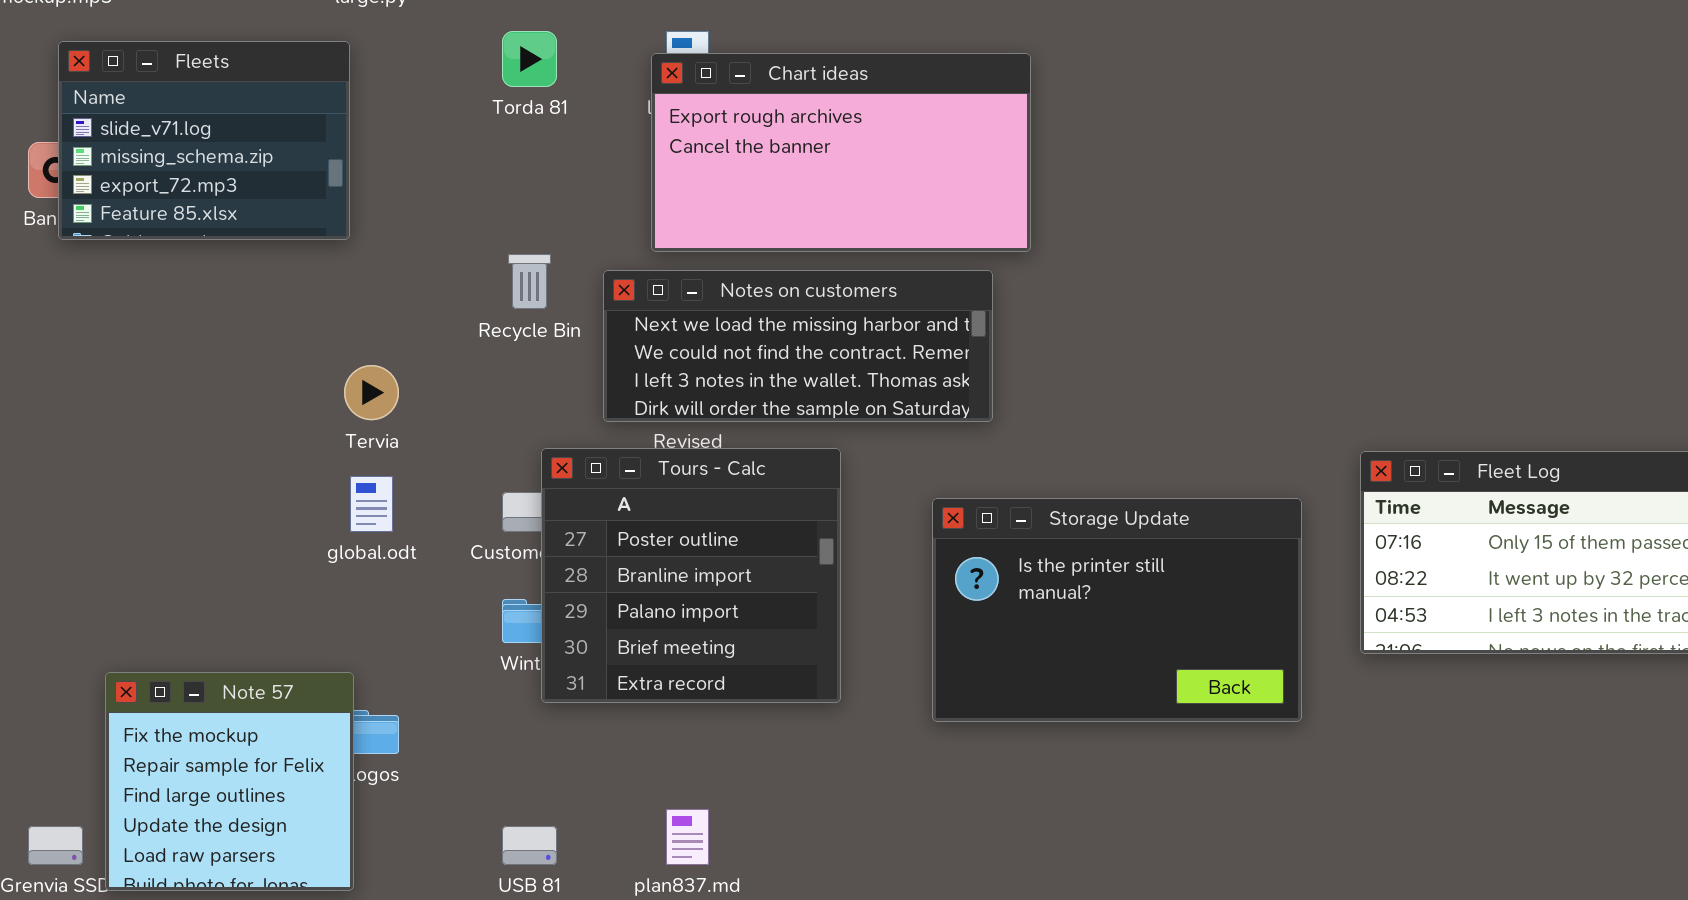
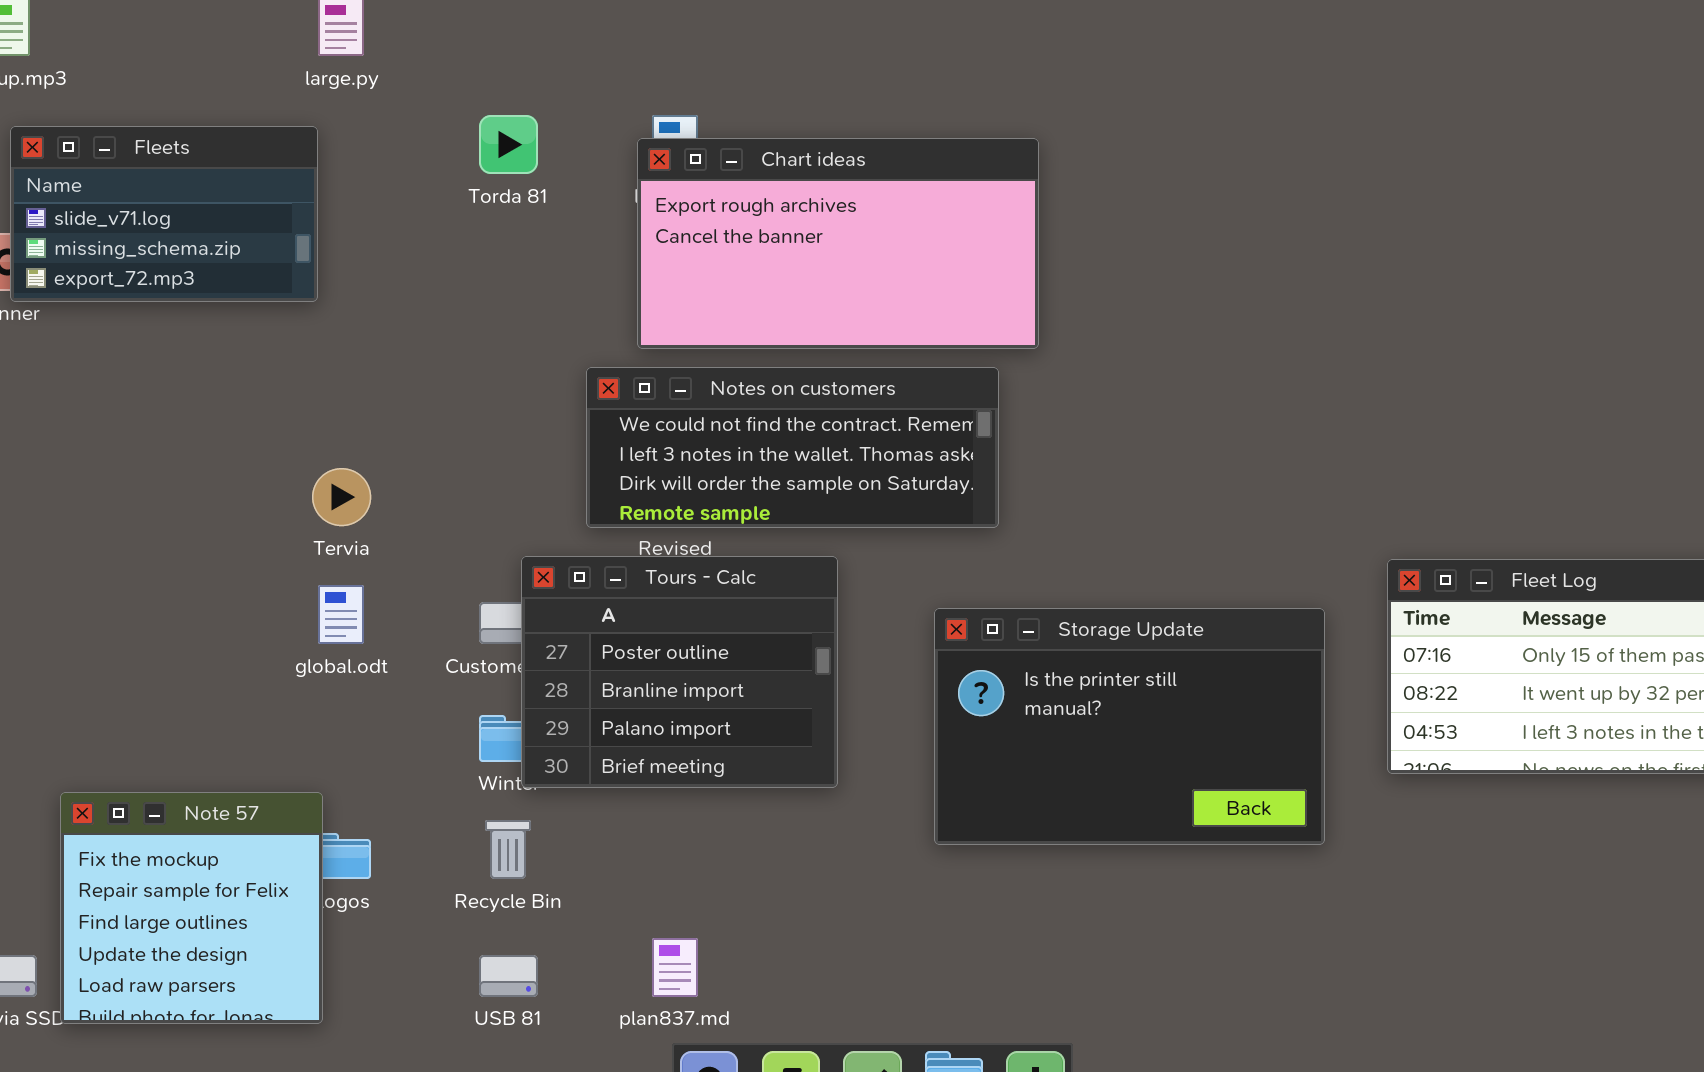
Fleets: [58,41,350,240] -> [10,126,318,302], resized
Recycle Bin: [508,254,551,309] -> [485,820,531,879], moved
Notes on customers: [603,270,993,422] -> [586,367,999,528], scrolled down 1 row
Tours - Calc: [541,448,841,703] -> [521,556,838,788], resized

